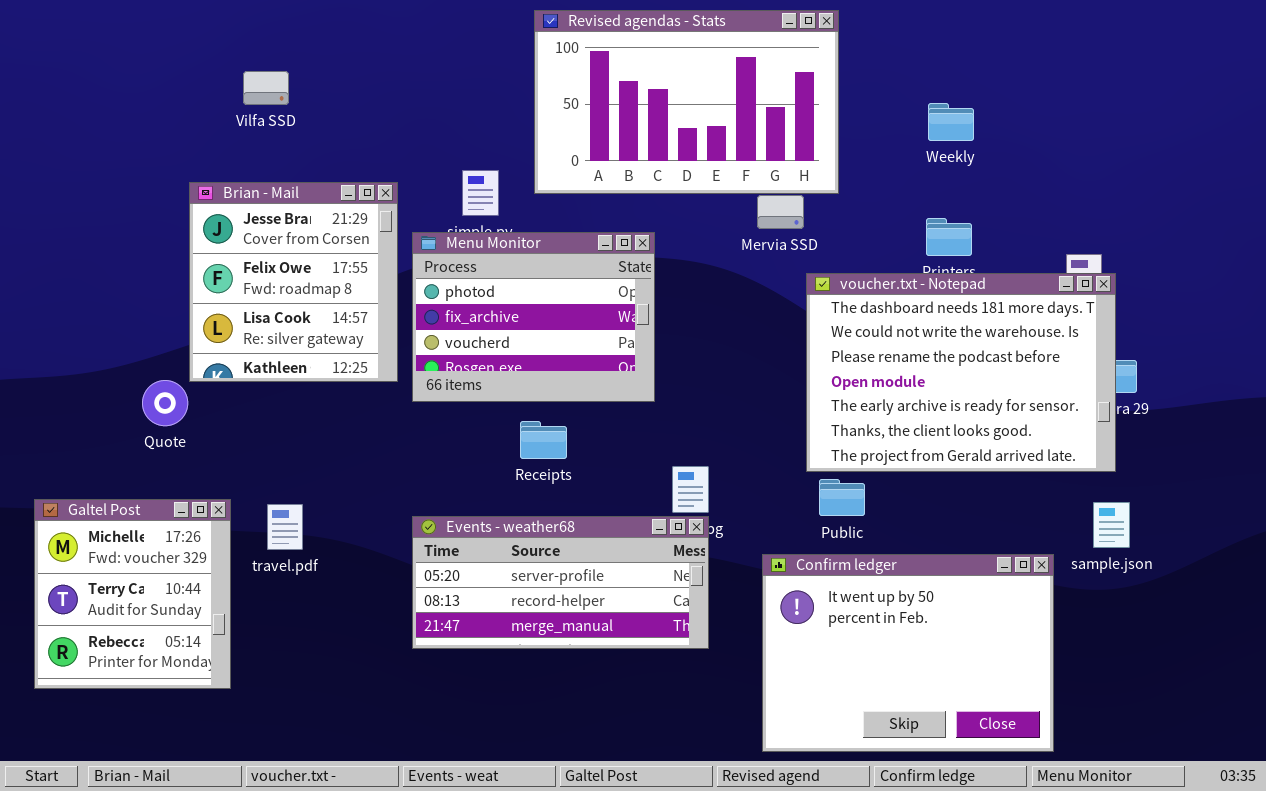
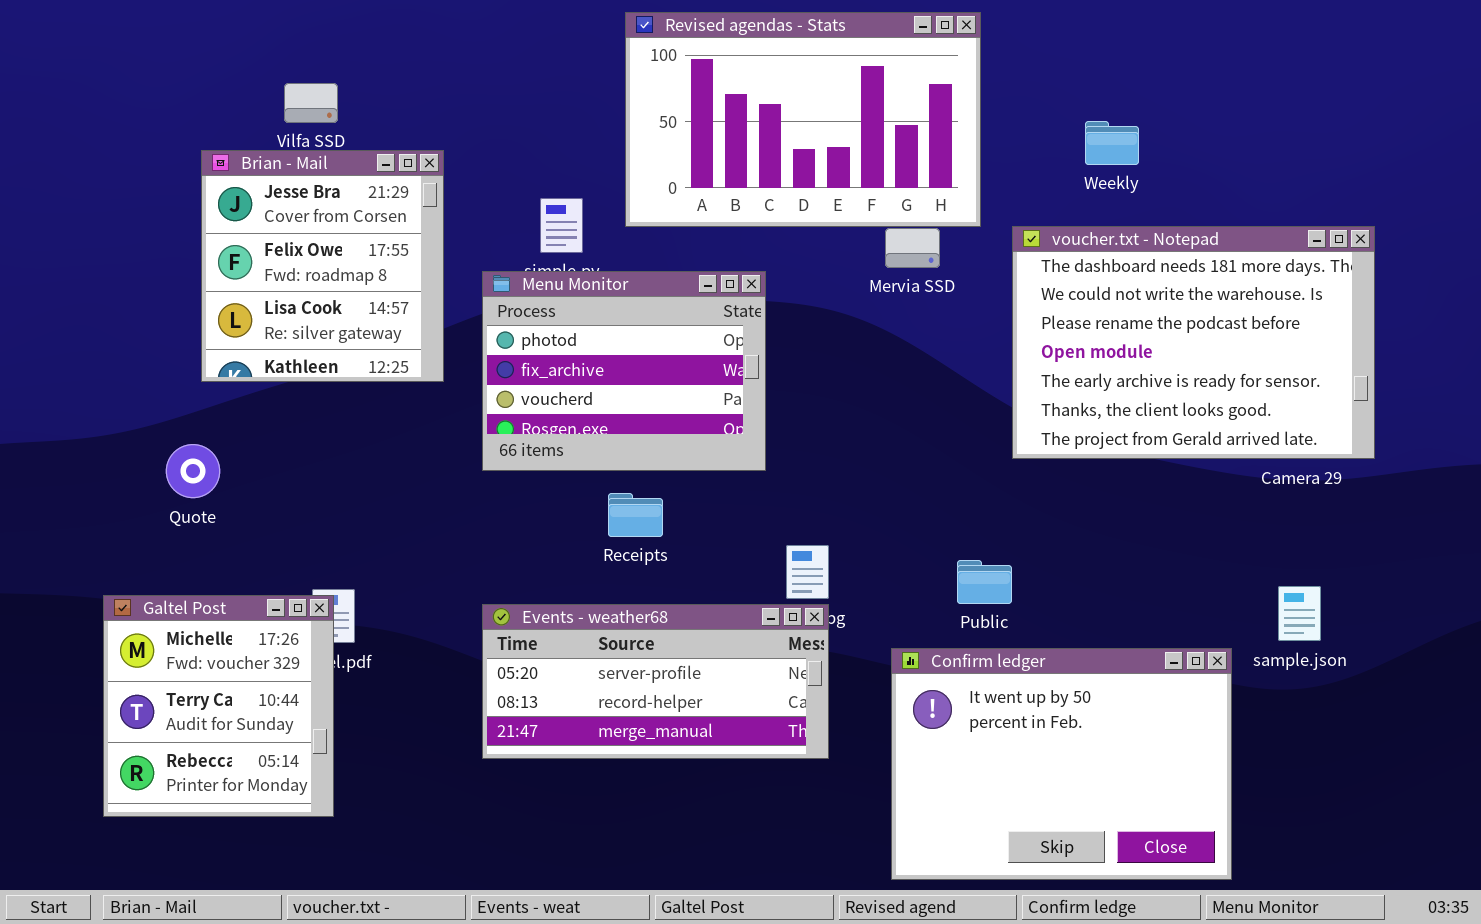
Brian - Mail: [189,182,398,382] -> [201,150,444,382], moved
voucher.txt - Notepad: [806,273,1116,472] -> [1012,226,1375,459], moved
Galtel Post: [34,499,231,689] -> [103,595,334,817], moved

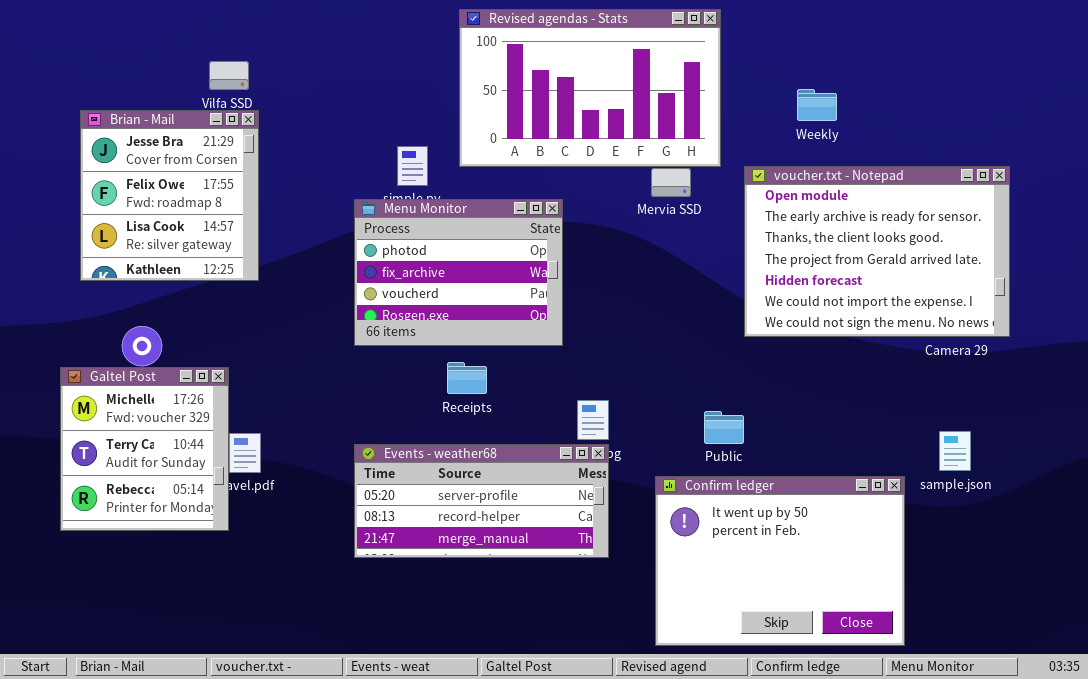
Brian - Mail: [201,150,444,382] -> [80,110,259,281], moved
voucher.txt - Notepad: [1012,226,1375,459] -> [744,166,1010,337], scrolled down 3 rows
Galtel Post: [103,595,334,817] -> [60,367,229,531], moved

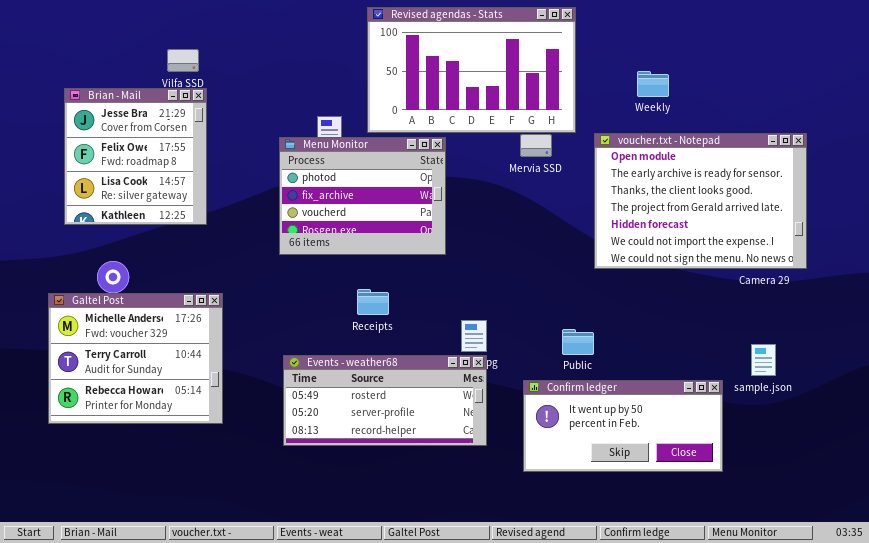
Menu Monitor: [354,199,563,346] -> [279,137,446,255], moved
Galtel Post: [60,367,229,531] -> [48,293,223,424], resized
Events - weather68: [354,444,609,558] -> [283,355,487,446], scrolled up 1 row
Confirm ledger: [655,476,905,646] -> [523,380,723,472], resized

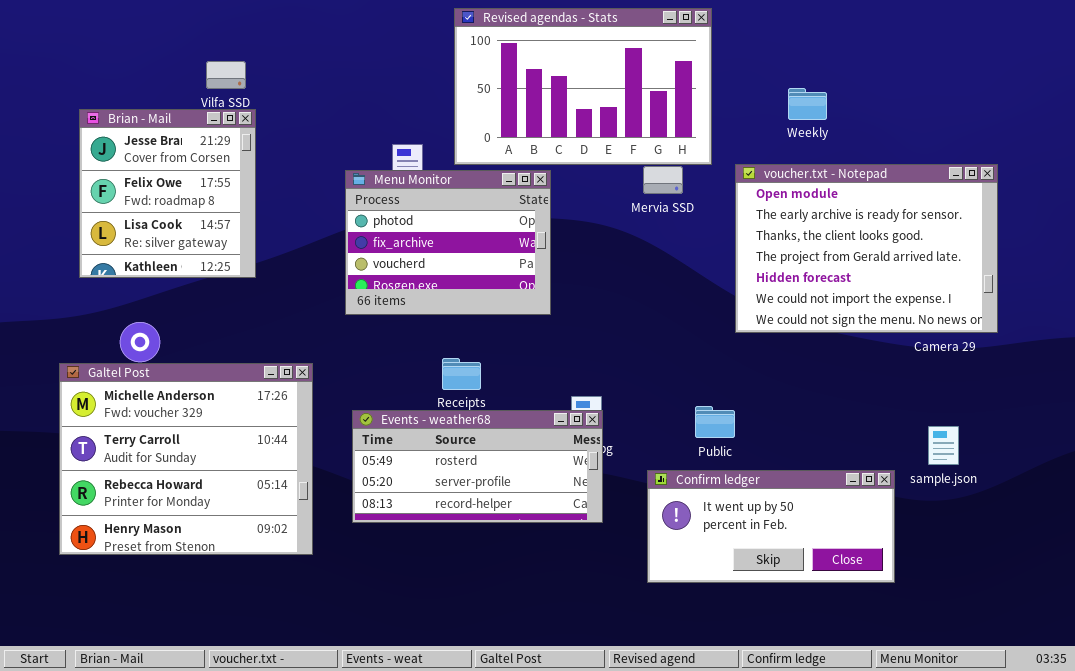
Galtel Post: [48,293,223,424] -> [59,363,313,555], resized
Events - weather68: [283,355,487,446] -> [352,410,603,523], moved

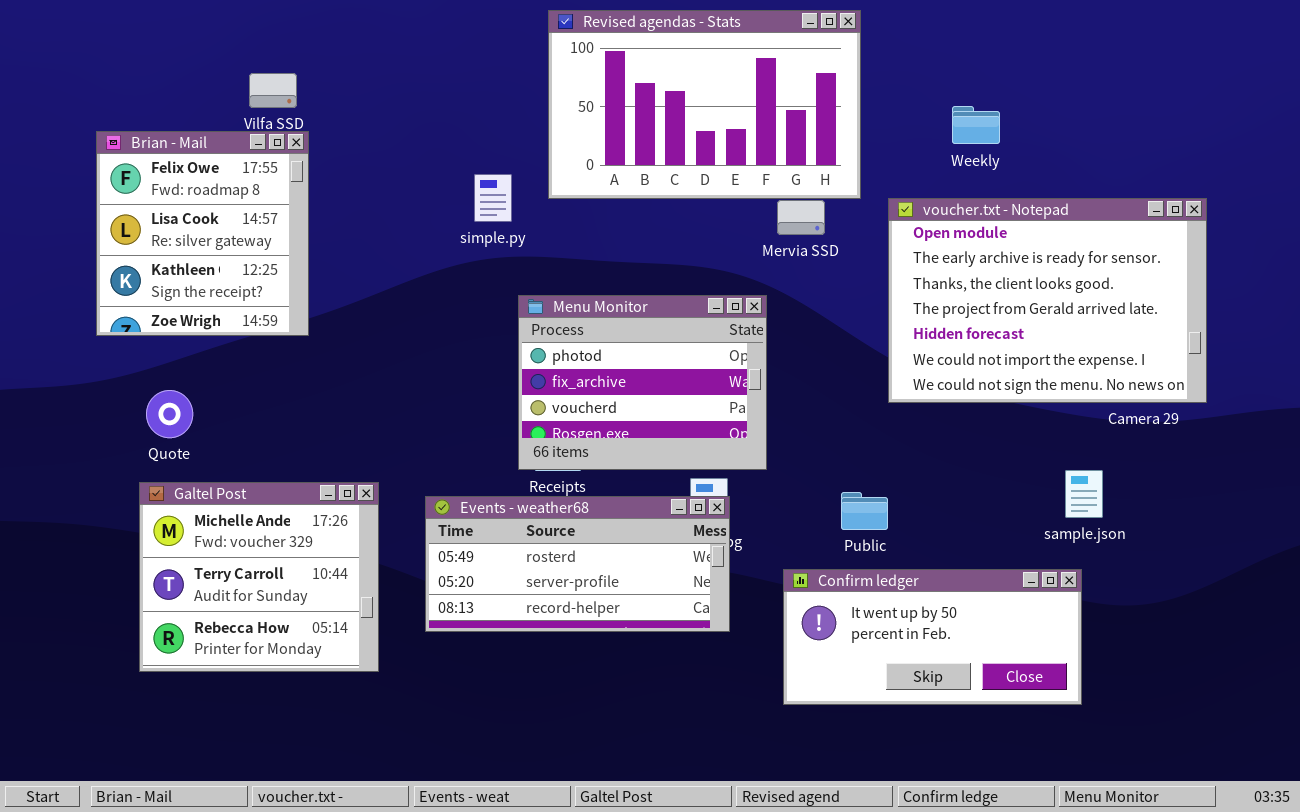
Brian - Mail: [79,109,256,278] -> [96,131,309,336], scrolled down 1 row
Menu Monitor: [345,170,551,315] -> [518,295,767,470], moved
Galtel Post: [59,363,313,555] -> [139,482,379,672], resized
sample.json: [928,426,959,465] -> [1065,470,1103,518], moved

